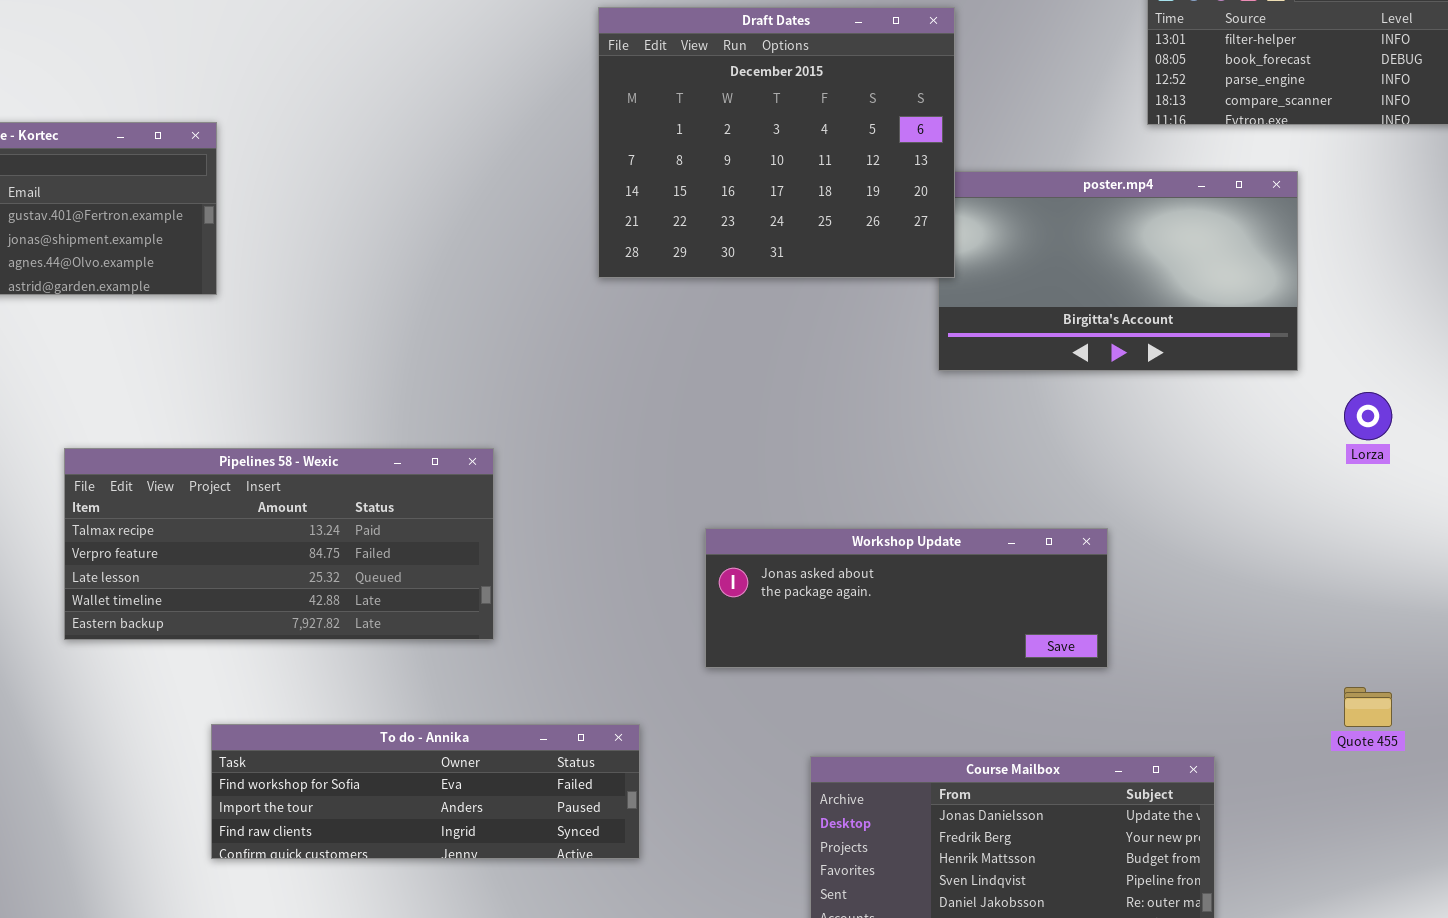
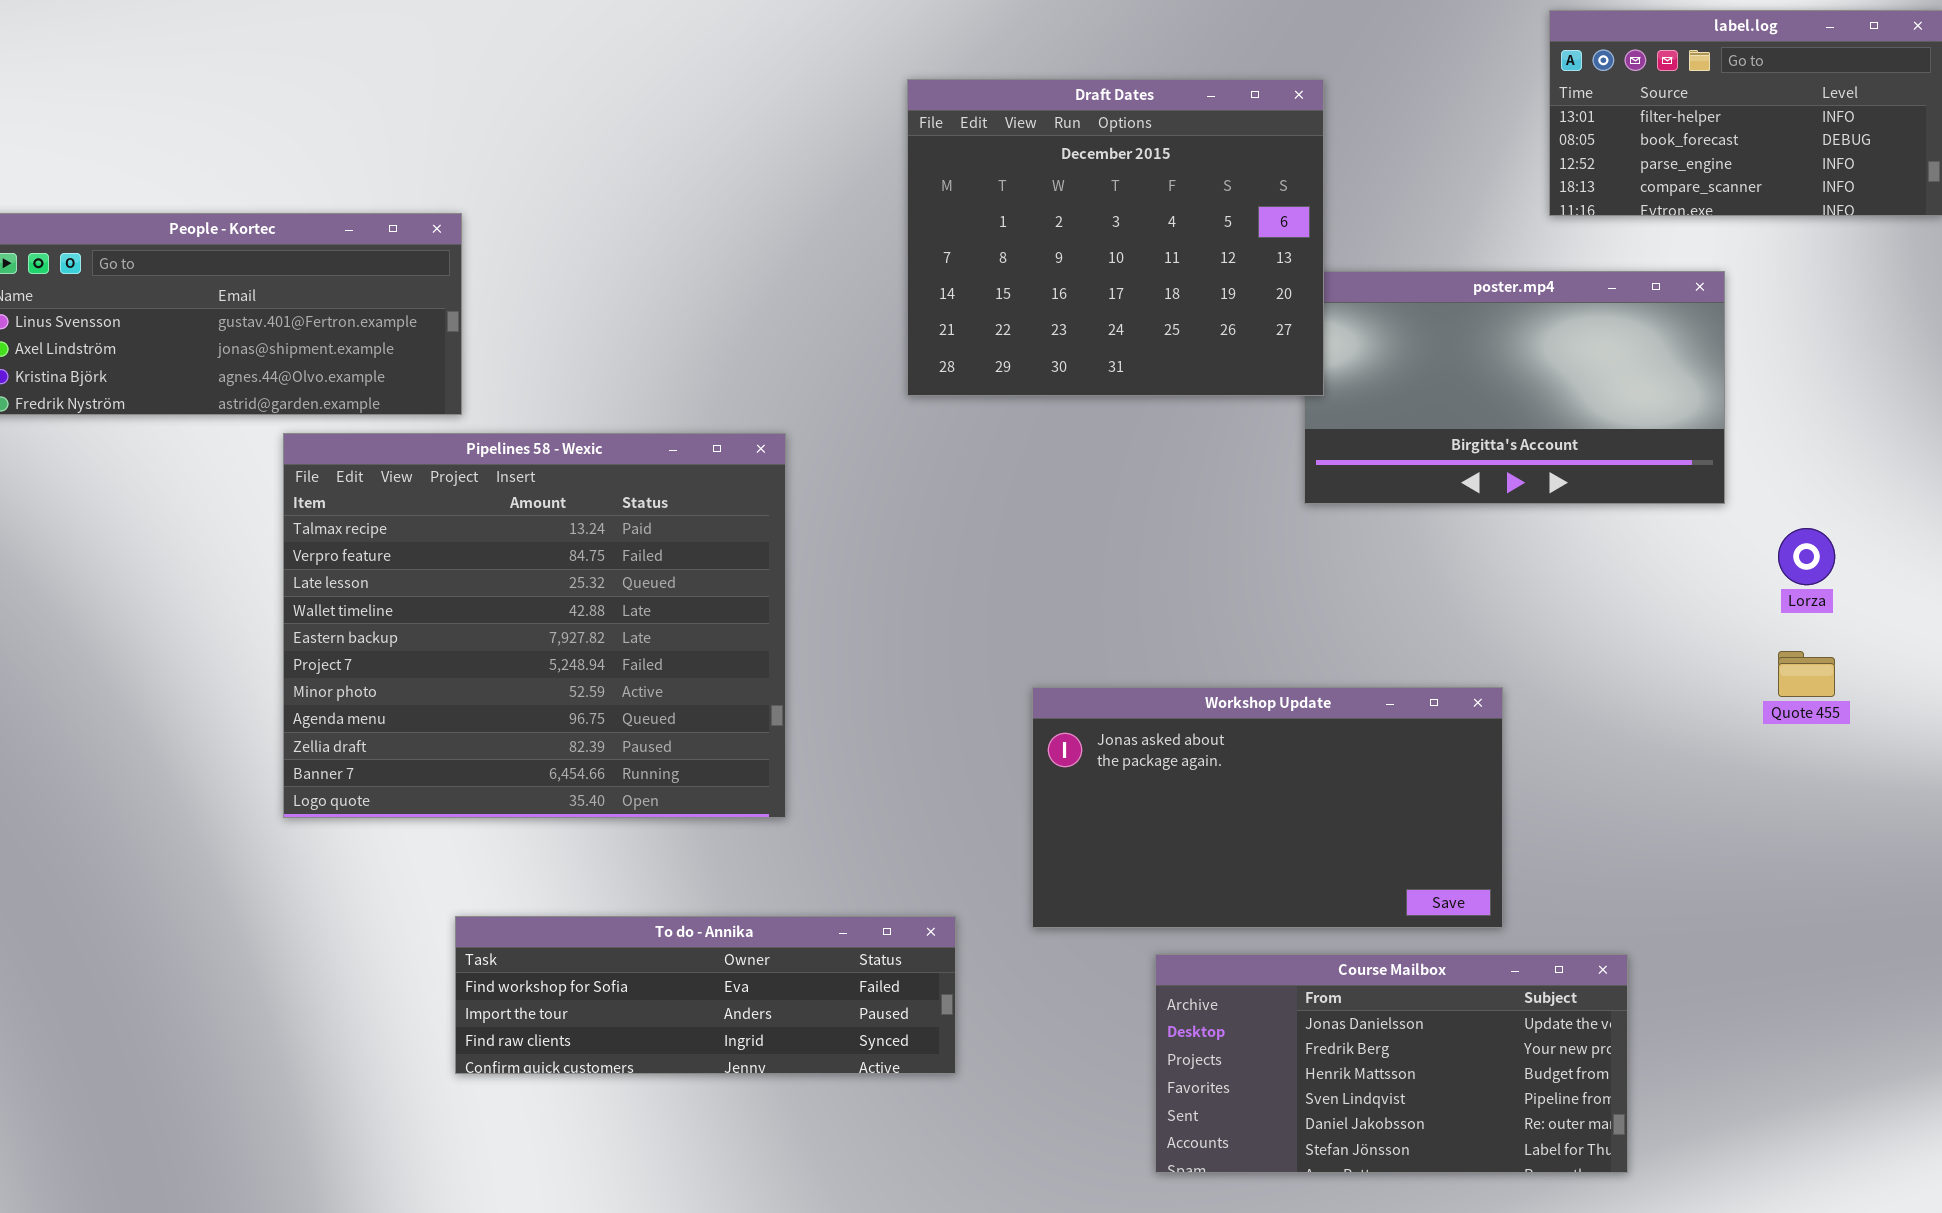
Pipelines 58 - Wexic: [64,448,494,640] -> [283,433,786,818], resized
Workshop Update: [705,528,1108,668] -> [1032,687,1503,928], resized
Quote 455: [1344,687,1392,727] -> [1778,651,1835,697], moved

